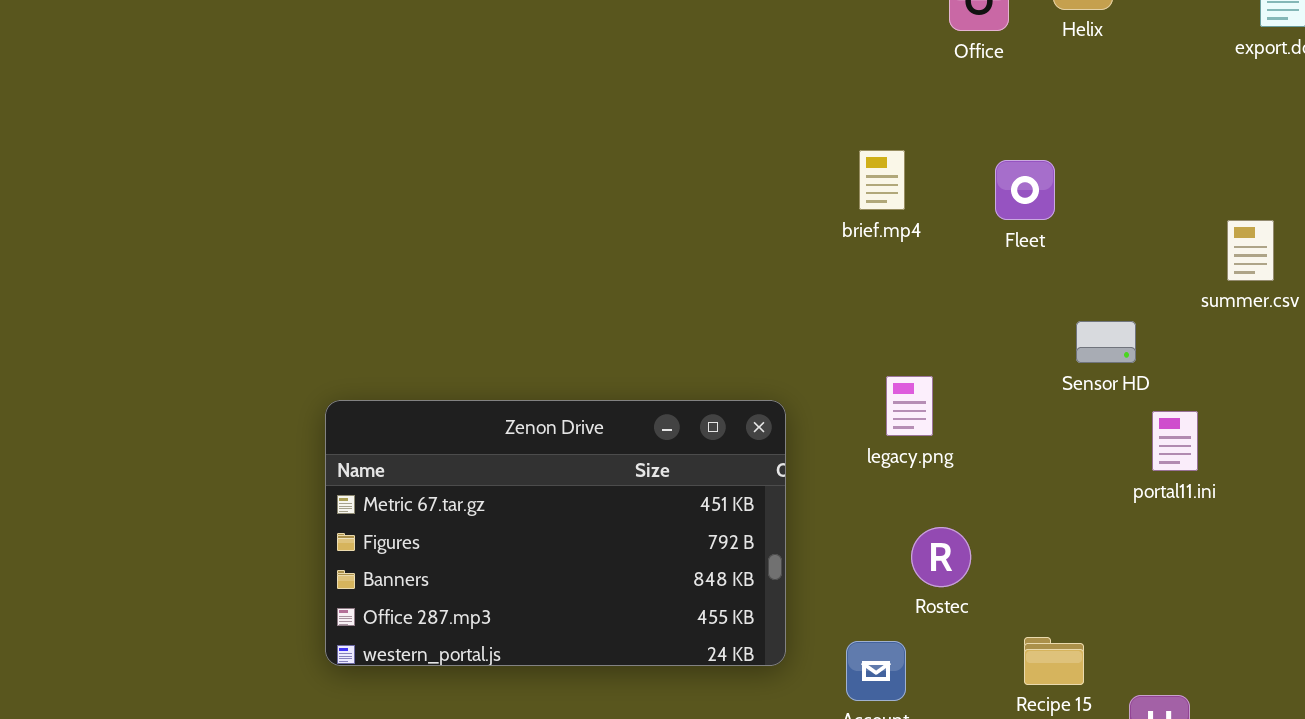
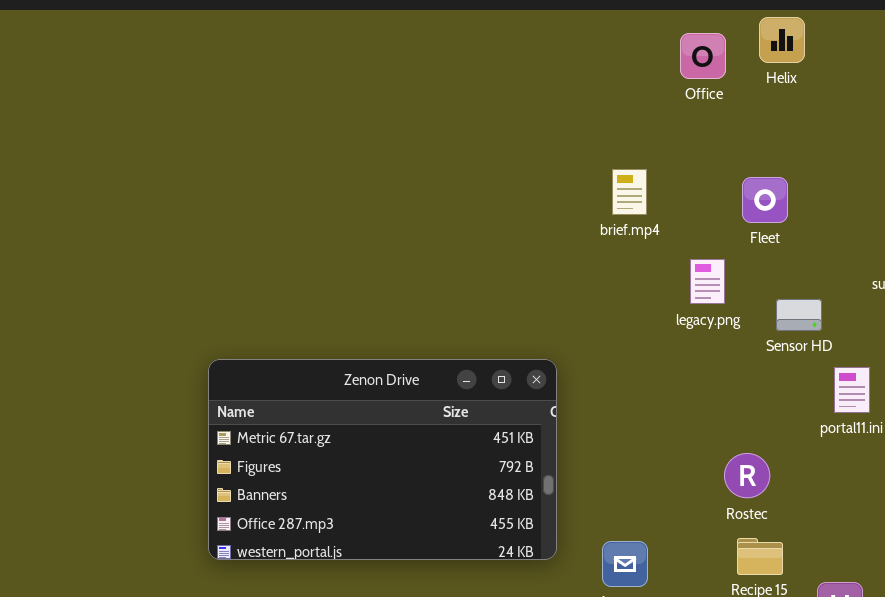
Fleet: [995,160,1055,220] -> [742,177,788,223], moved
legacy.png: [886,376,933,436] -> [690,259,725,304], moved
Rostec: [911,527,971,587] -> [724,453,770,498], moved

